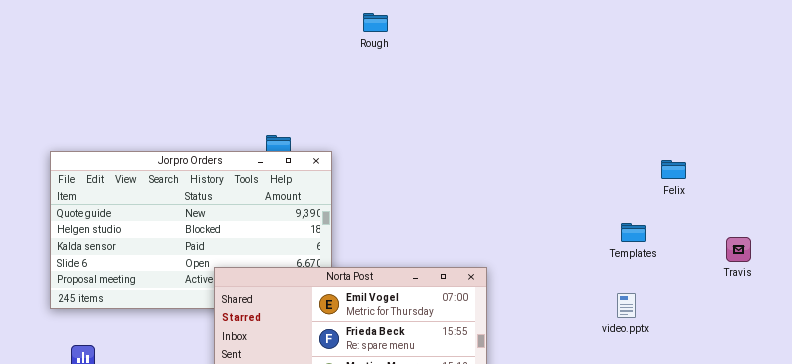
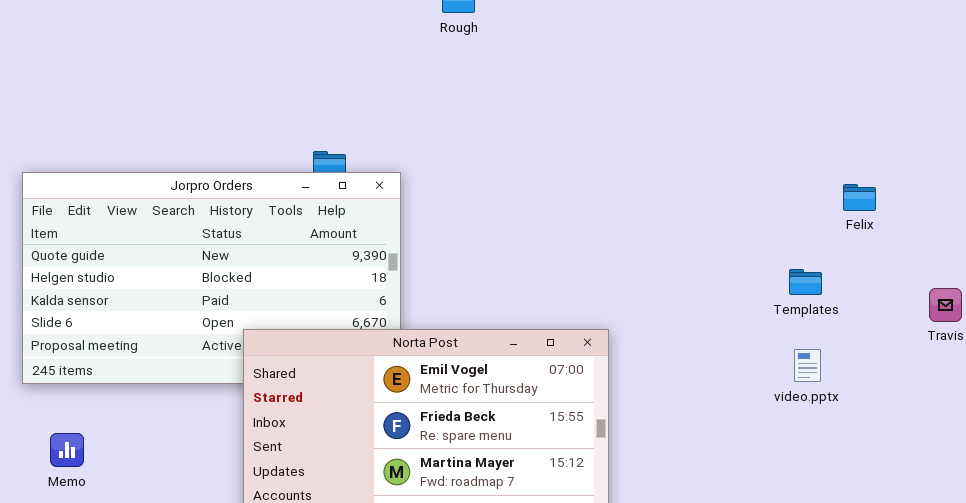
video.pptx: [617,293,636,318] -> [794,349,821,382], moved

